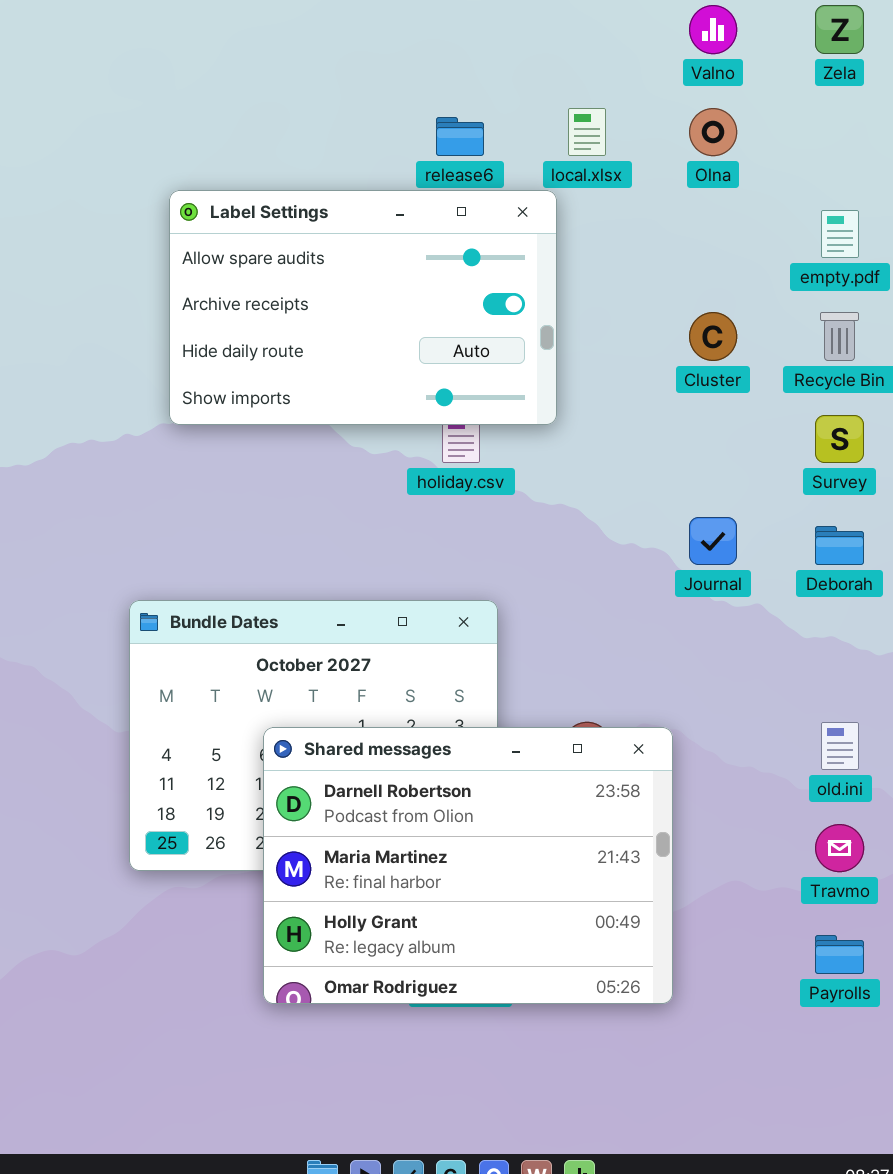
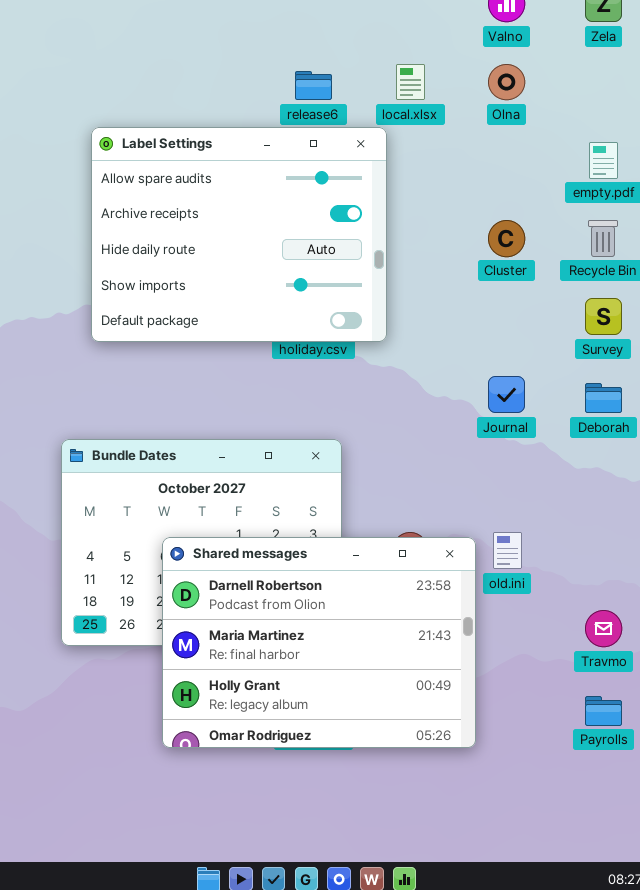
Label Settings: [169,190,557,425] -> [91,127,387,342], resized
old.ini: [821,722,859,770] -> [493,532,522,569], moved

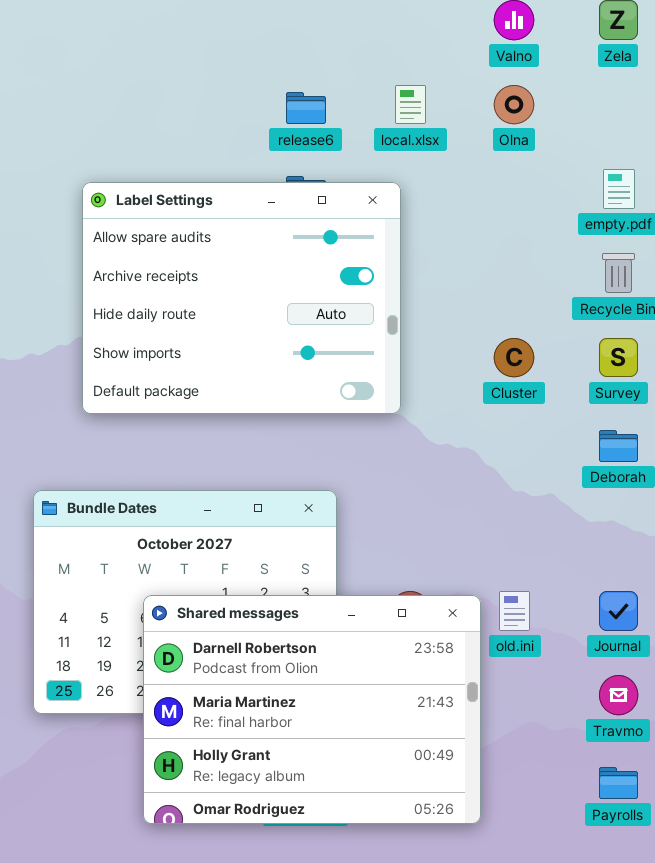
Label Settings: [91,127,387,342] -> [82,182,401,414], moved
Cluster: [488,220,525,257] -> [494,338,534,377], moved
Journal: [488,376,525,413] -> [599,591,638,631], moved

